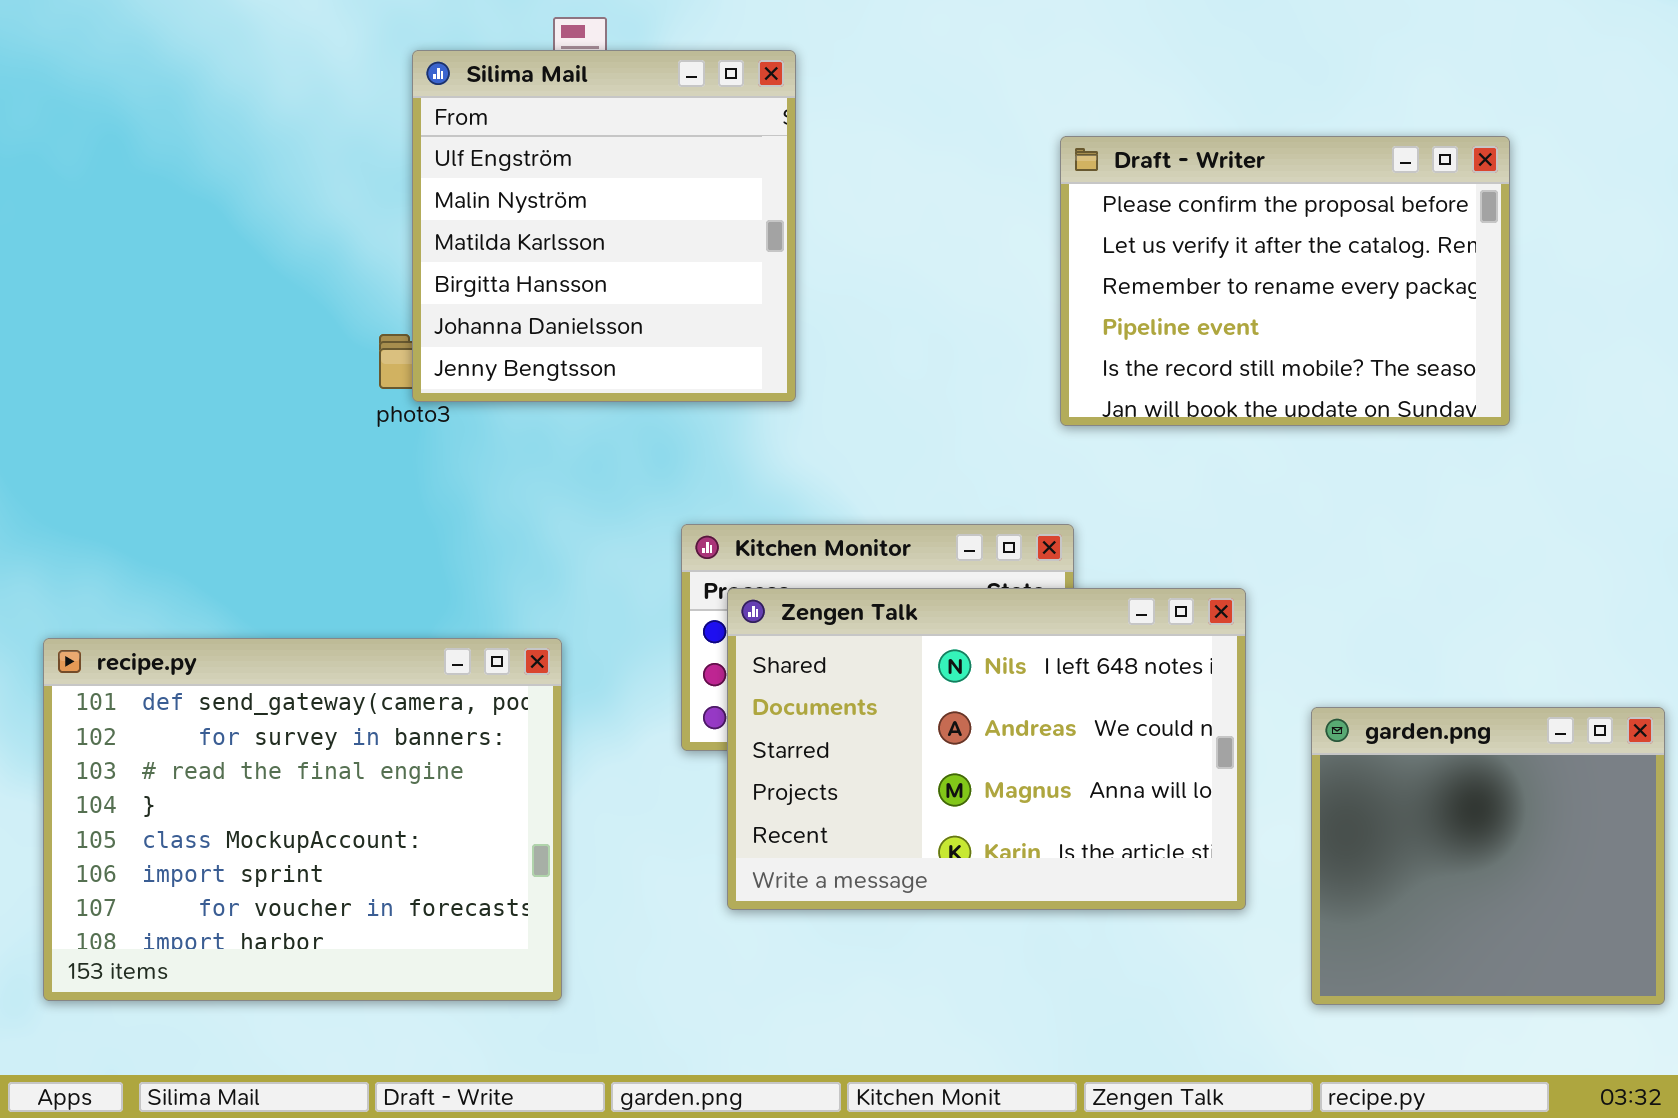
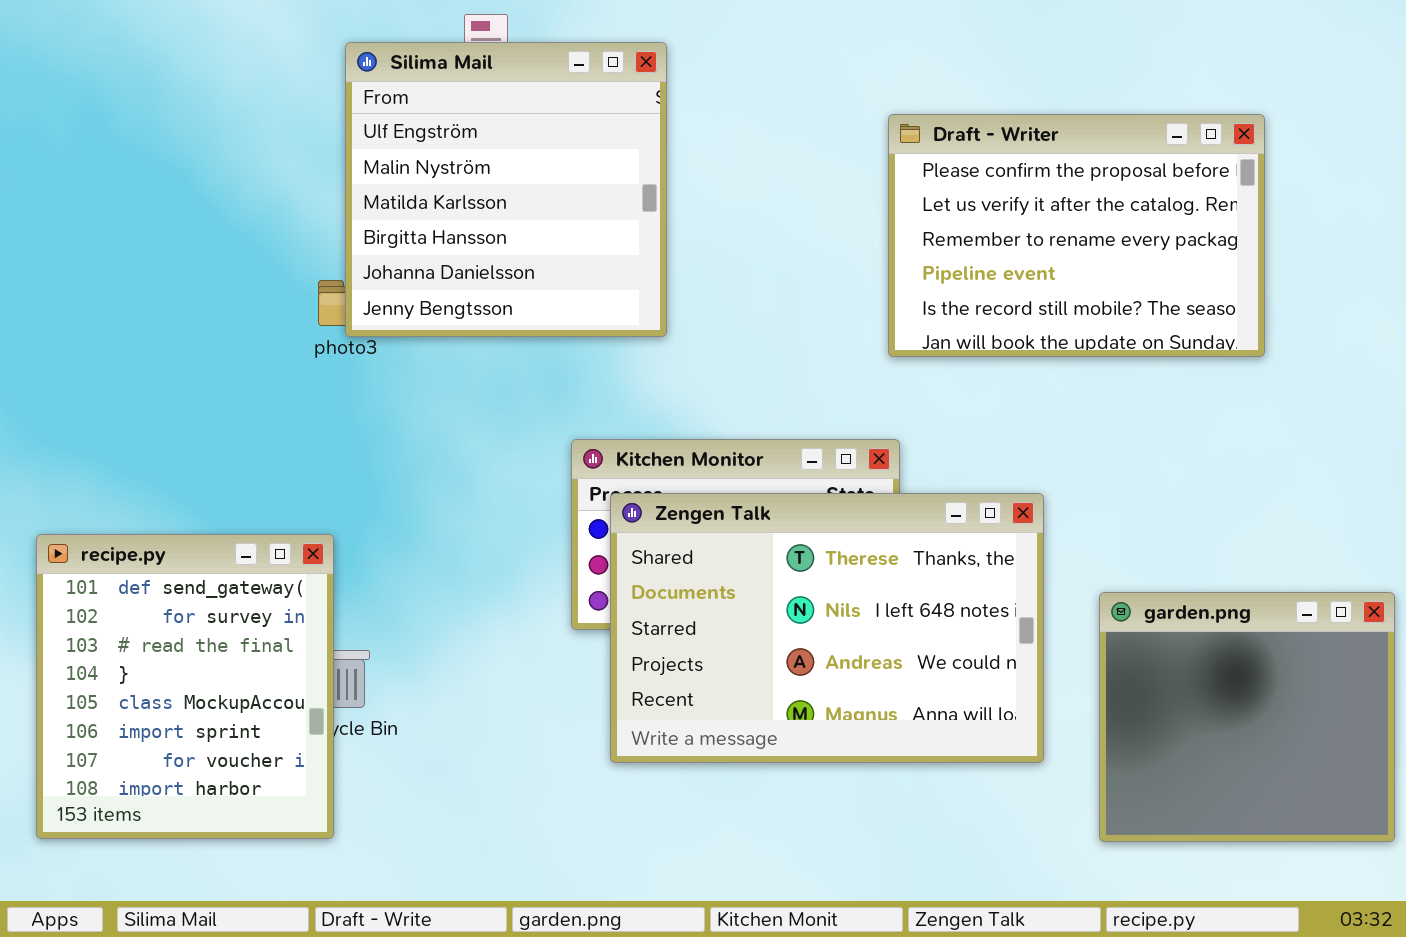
Zengen Talk: [727,588,1246,910] -> [610,493,1044,763], scrolled up 1 row
recipe.py: [43,638,562,1001] -> [36,534,334,839], resized

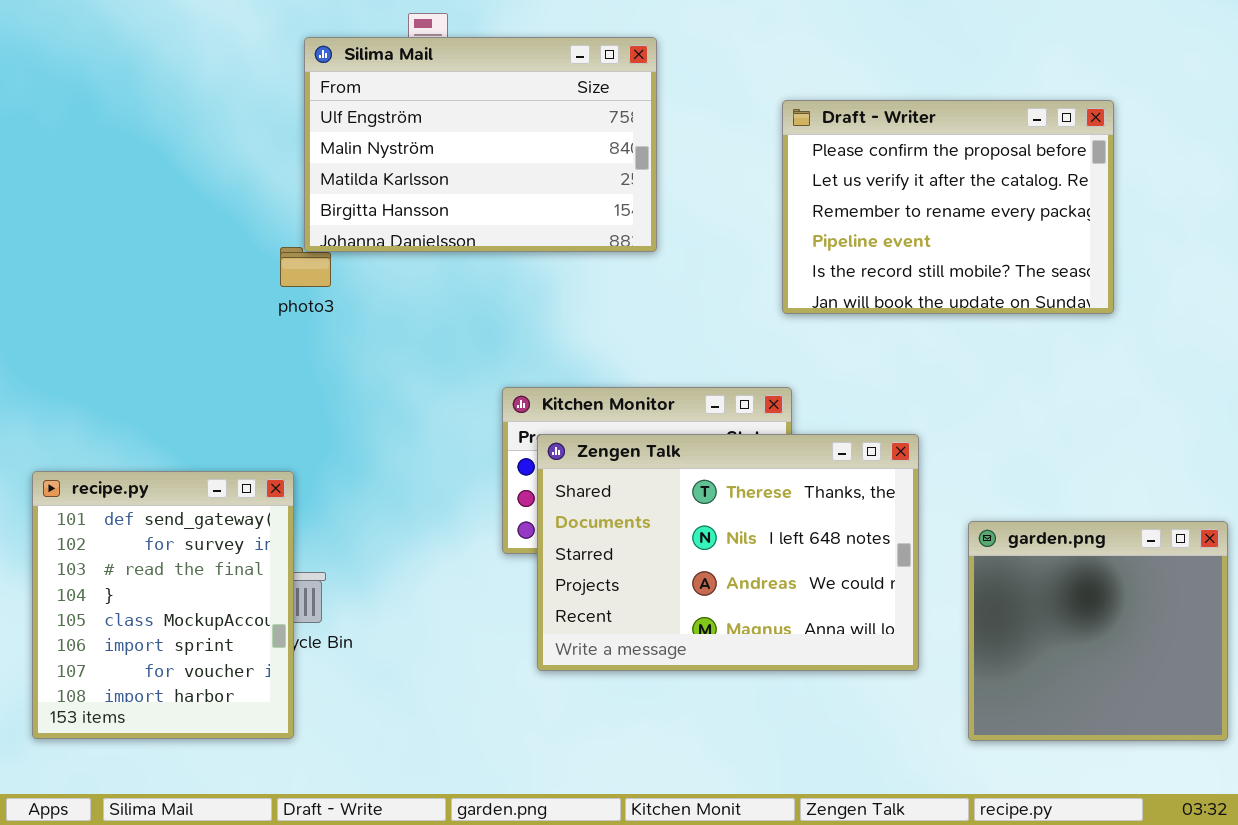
Silima Mail: [345,42,667,337] -> [304,37,657,252], resized

